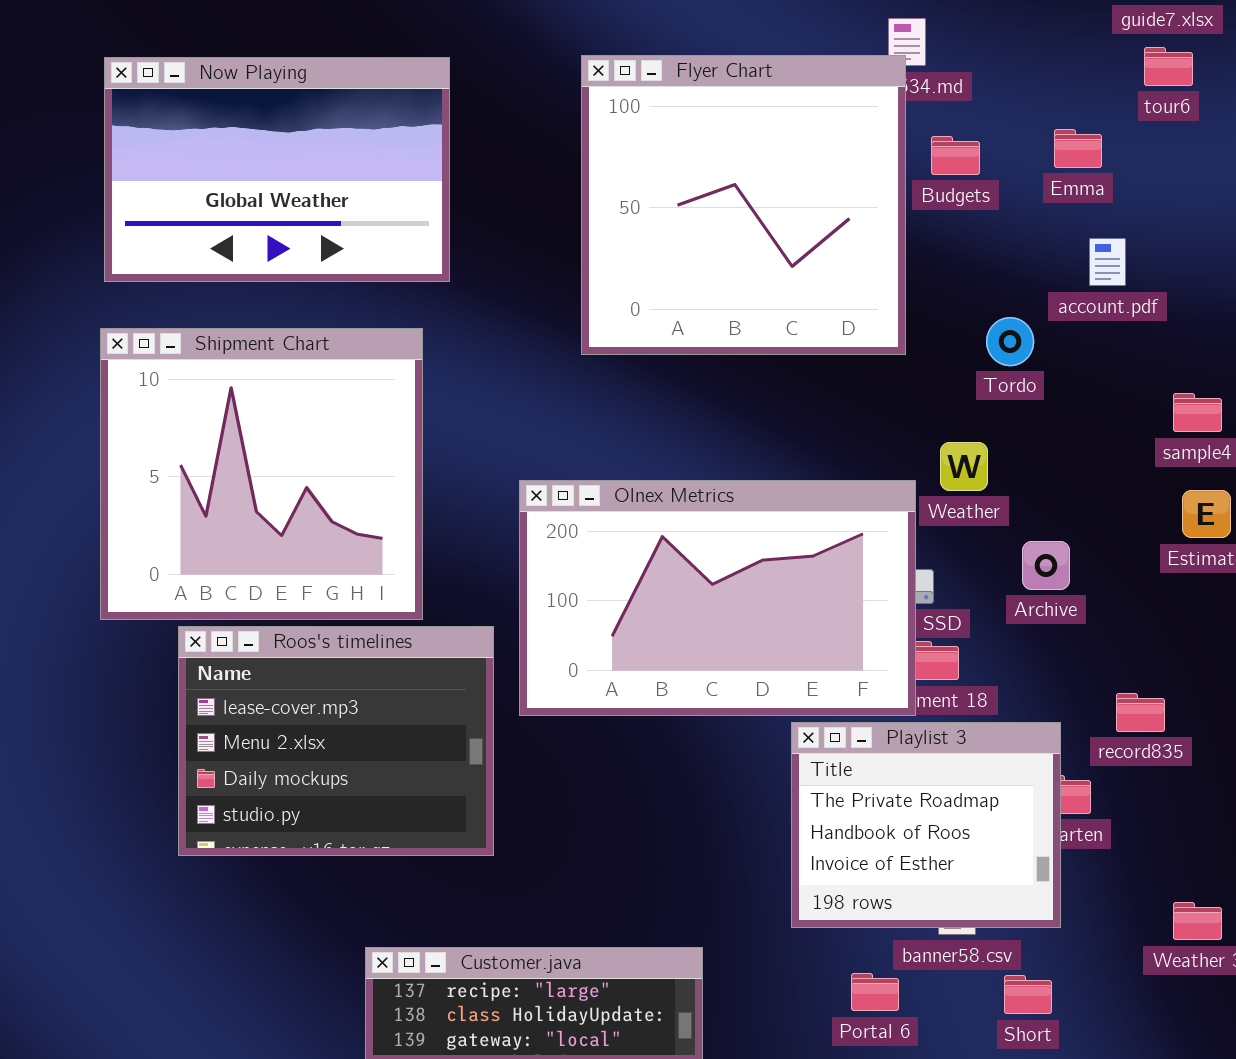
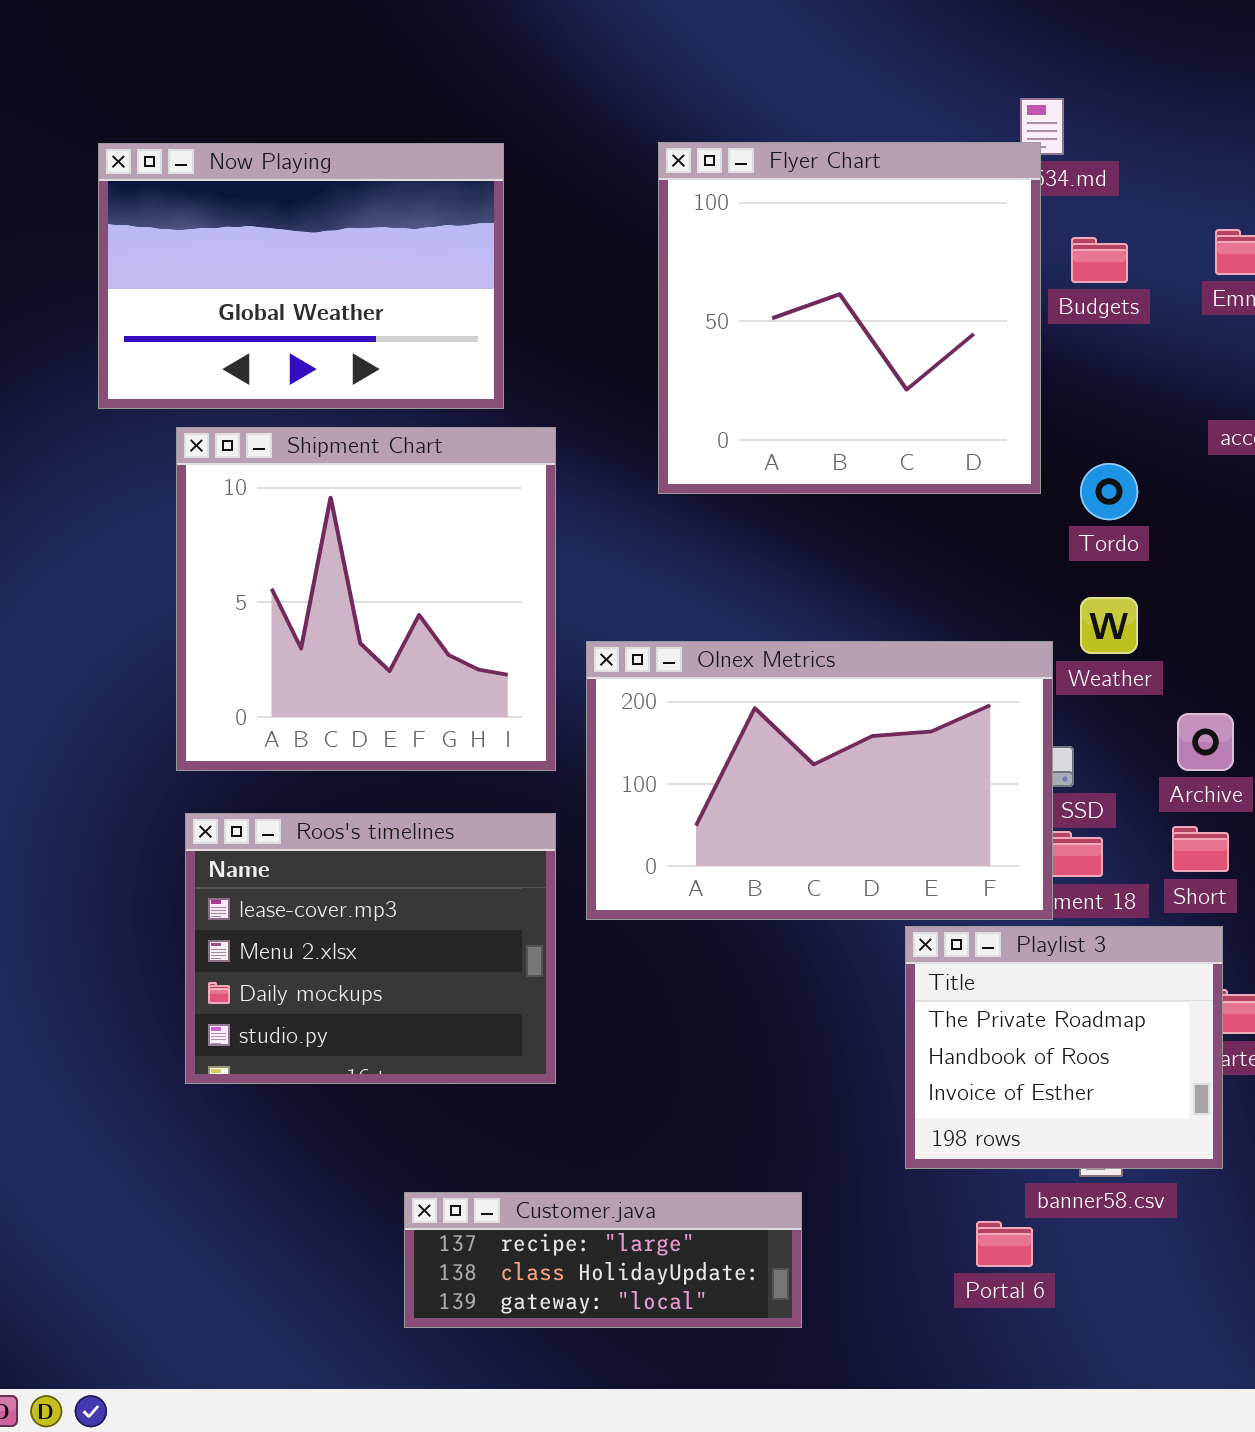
Tordo: [986,317,1034,366] -> [1080,463,1138,520], moved
Shipment Chart: [100,328,423,620] -> [176,427,556,771], moved
Short: [1004,975,1052,1014] -> [1172,826,1229,872], moved

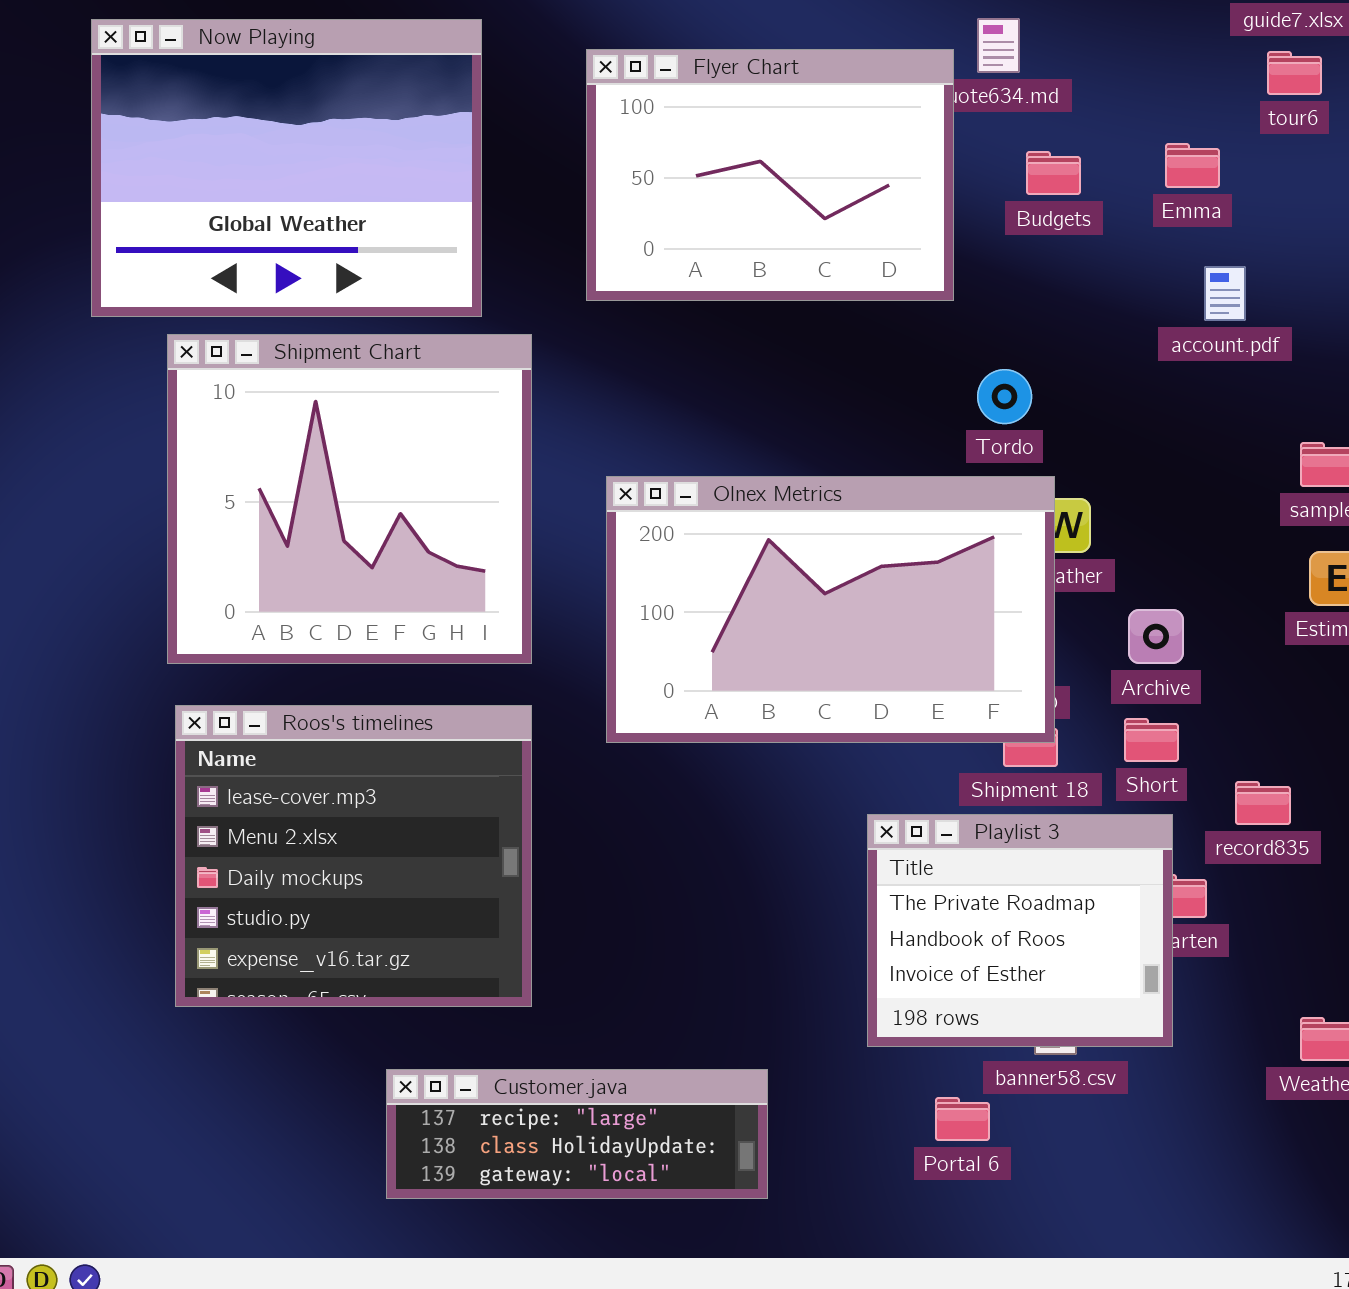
Flyer Chart: [658,142,1041,494] -> [586,49,954,301], moved, resized
Now Playing: [98,143,504,409] -> [91,19,482,317], resized
Tordo: [1080,463,1138,520] -> [977,369,1032,424], moved
Olnex Metrics: [586,641,1053,920] -> [606,476,1055,743], moved
Roos's timelines: [185,813,556,1084] -> [175,705,532,1007], resized

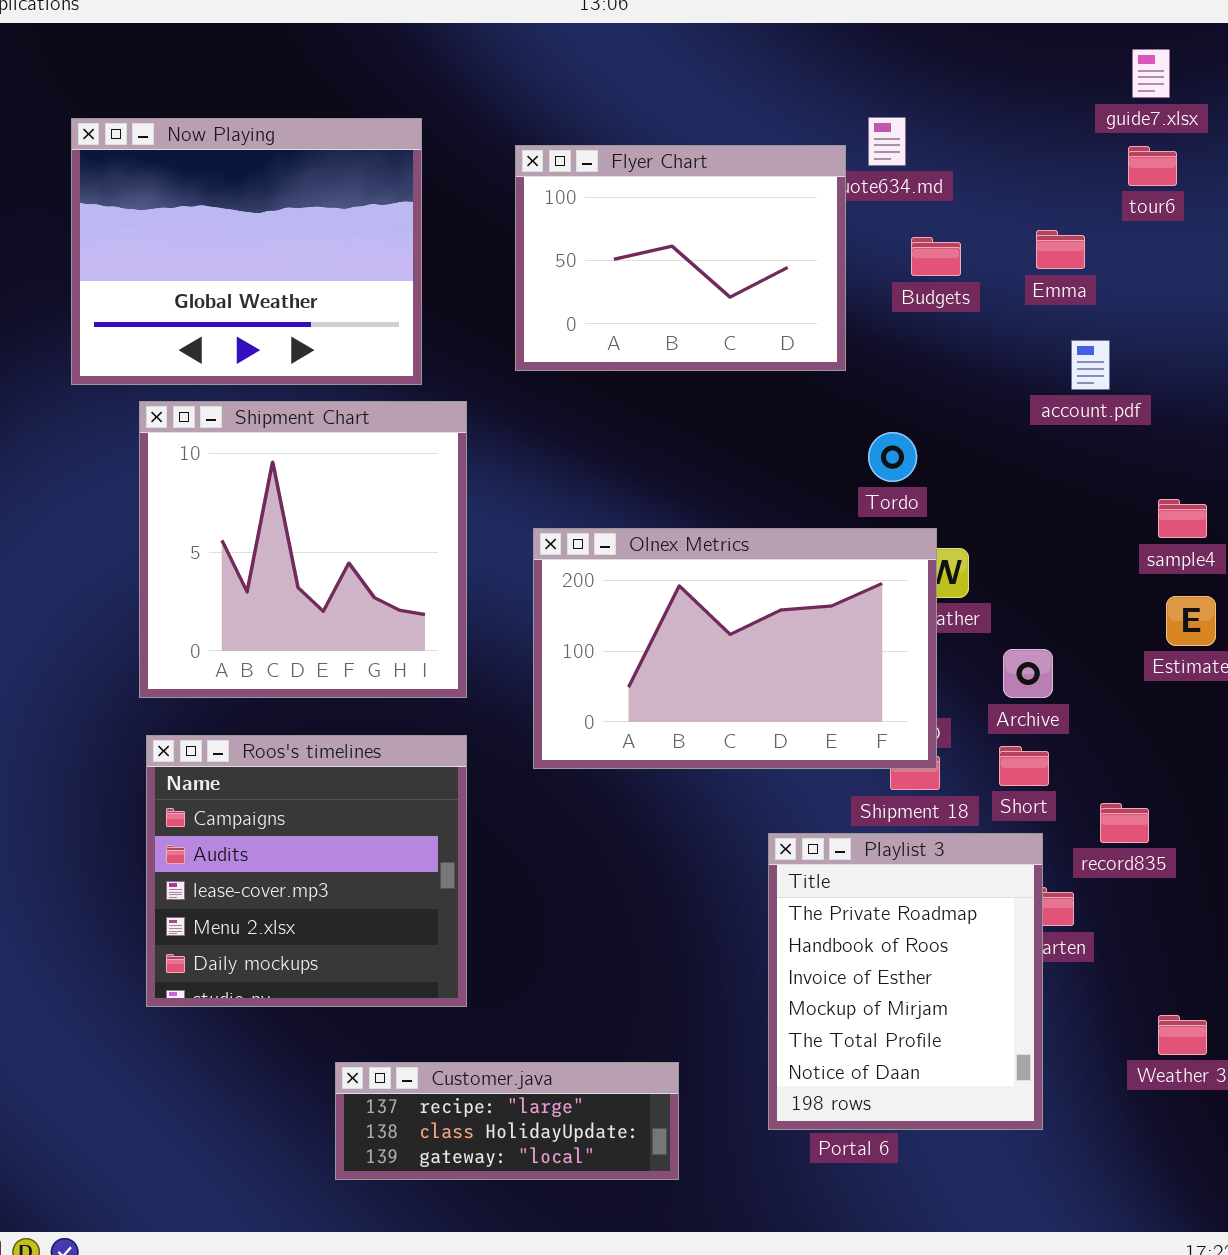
Roos's timelines: [175,705,532,1007] -> [146,735,467,1007], scrolled up 2 rows
Playlist 3: [867,814,1173,1047] -> [768,833,1043,1130], resized

